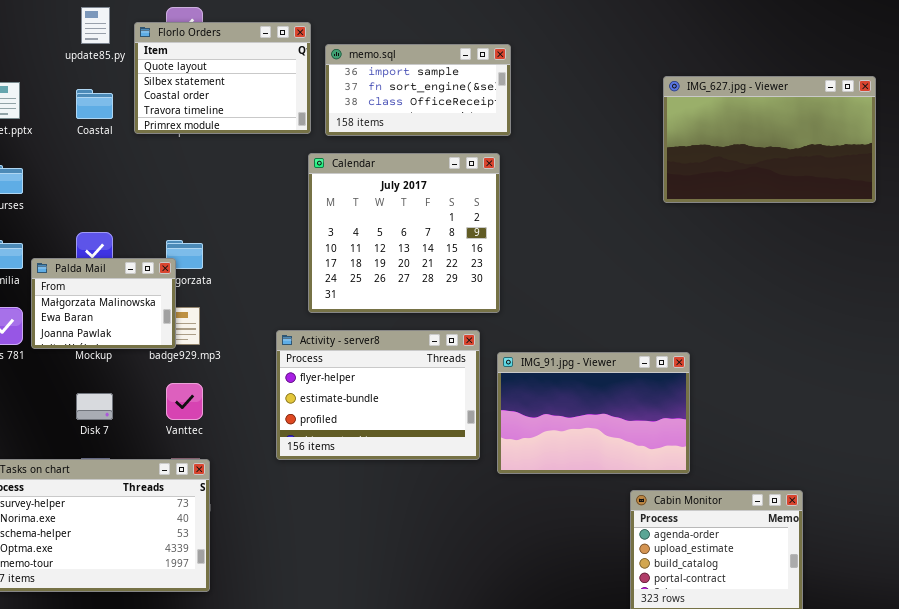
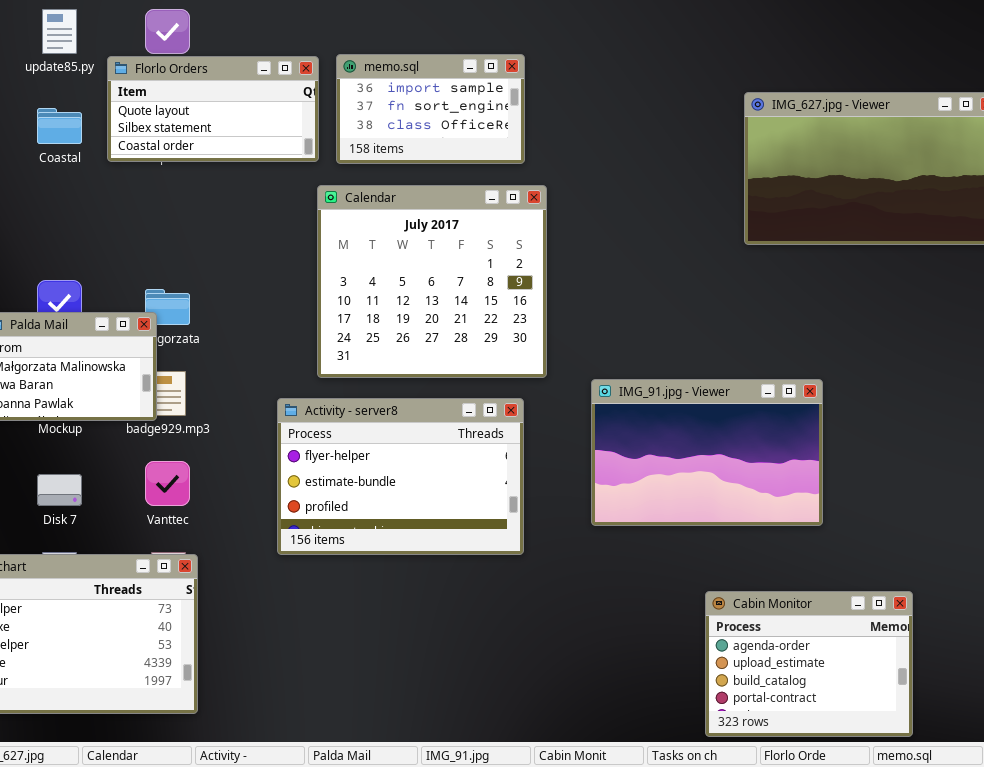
Florlo Orders: [134,22,311,134] -> [107,56,319,162], resized
memo.sql: [325,44,511,136] -> [336,54,525,164], resized
IMG_91.jpg - Viewer: [497,352,690,474] -> [591,379,823,526], moved

